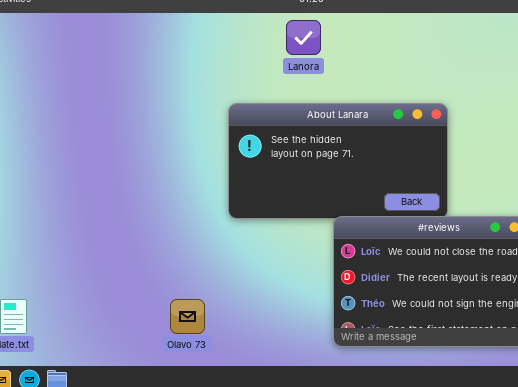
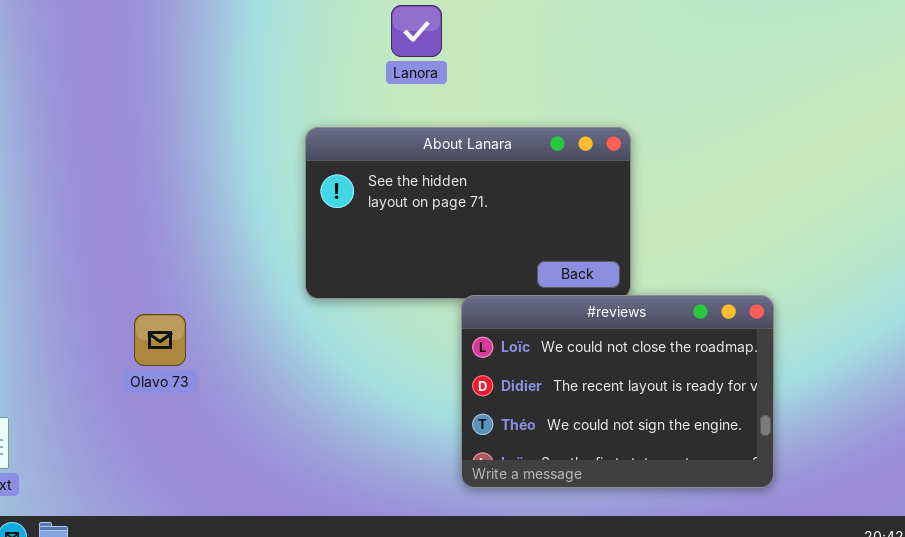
Olavo 73: [170,299,205,334] -> [134,314,186,366], moved

